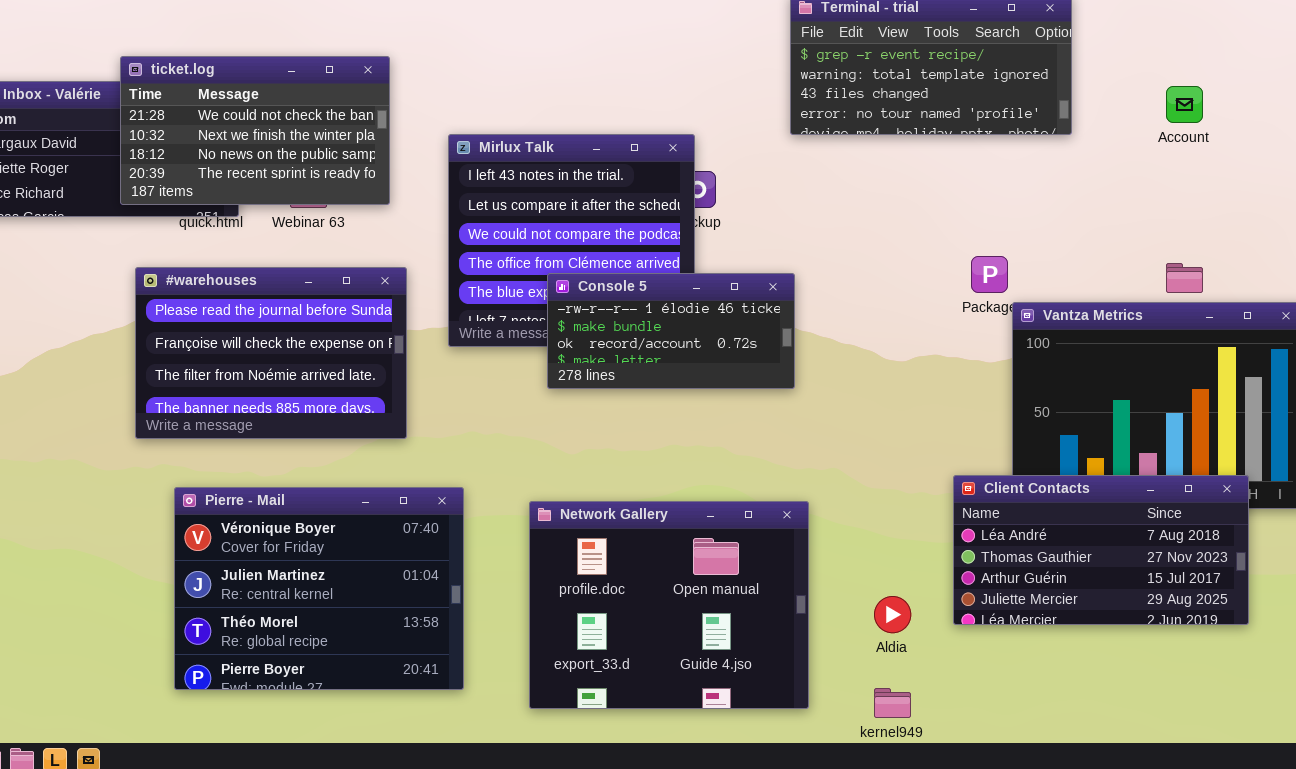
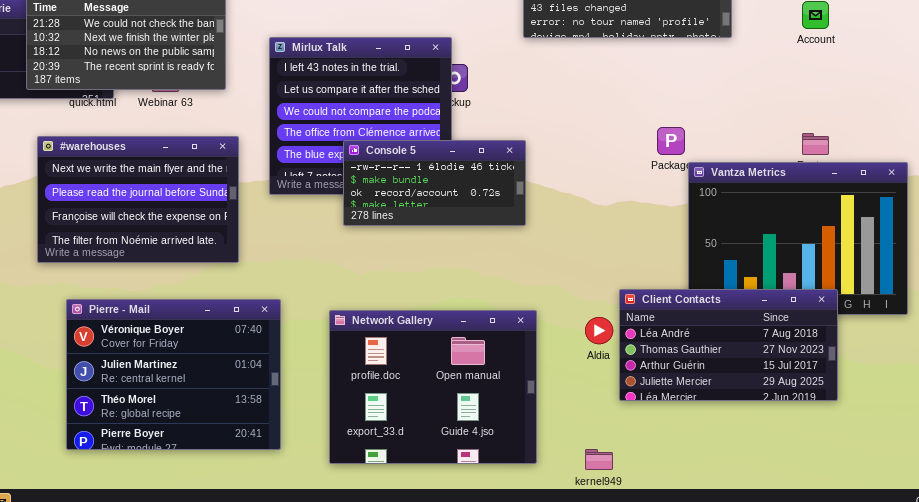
#warehouses: [135,267,407,439] -> [37,136,239,263], scrolled up 1 row
Client Contacts: [953,475,1249,625] -> [619,289,838,401], moved
Aldia: [874,596,911,633] -> [585,317,613,344], moved

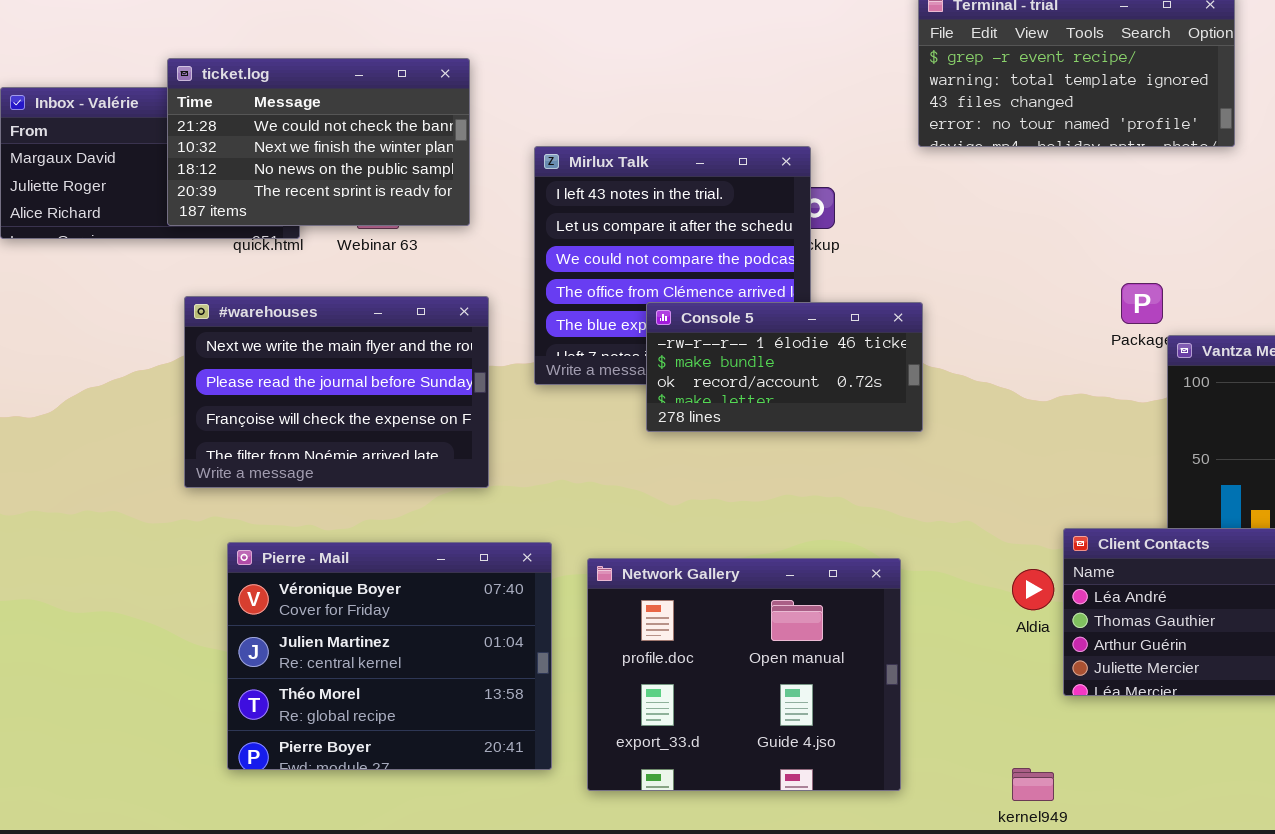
Network Gallery: [329,310,537,464] -> [587,558,901,791], moved

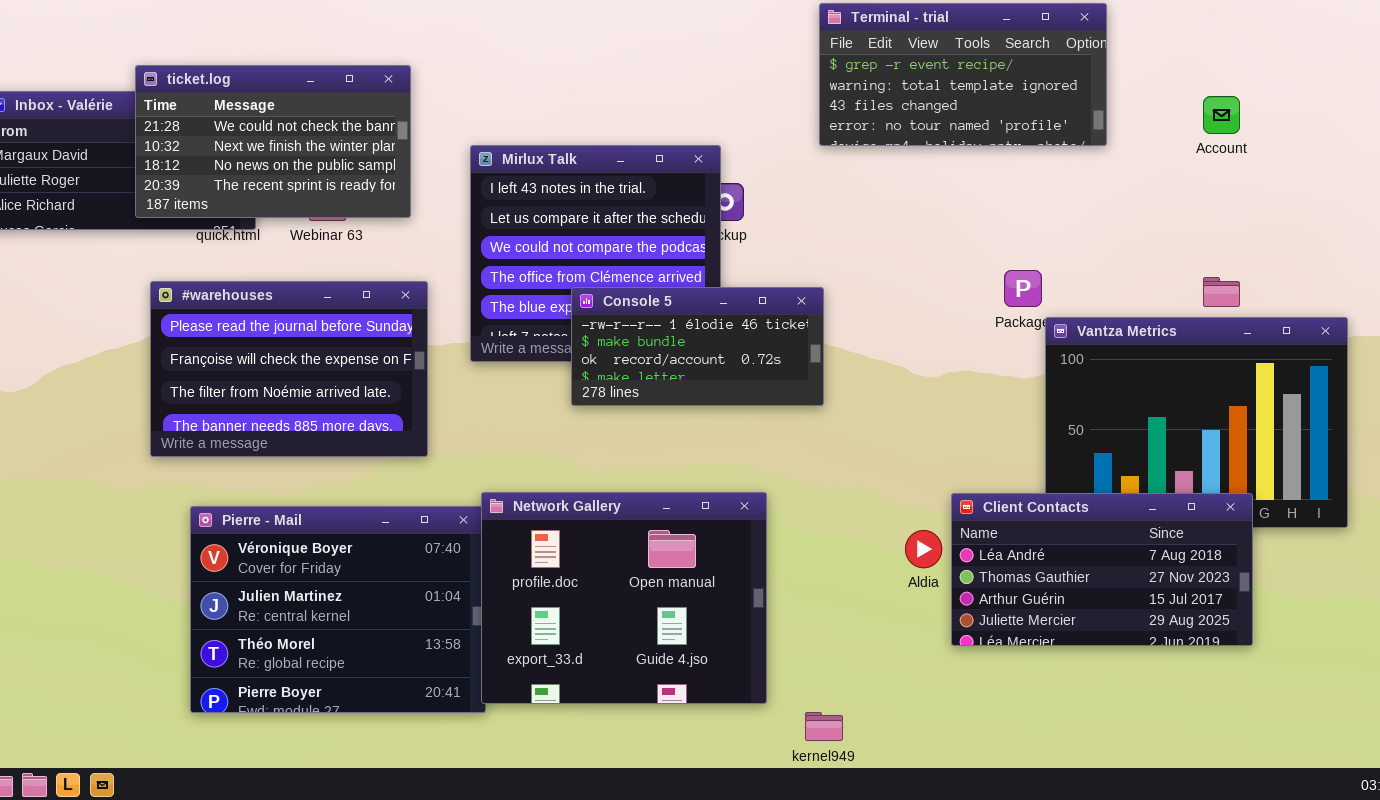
#warehouses: [184,296,489,488] -> [150,281,428,457], scrolled down 1 row
Network Gallery: [587,558,901,791] -> [481,492,767,704], moved
kernel949: [1012,768,1054,801] -> [805,712,843,741], moved

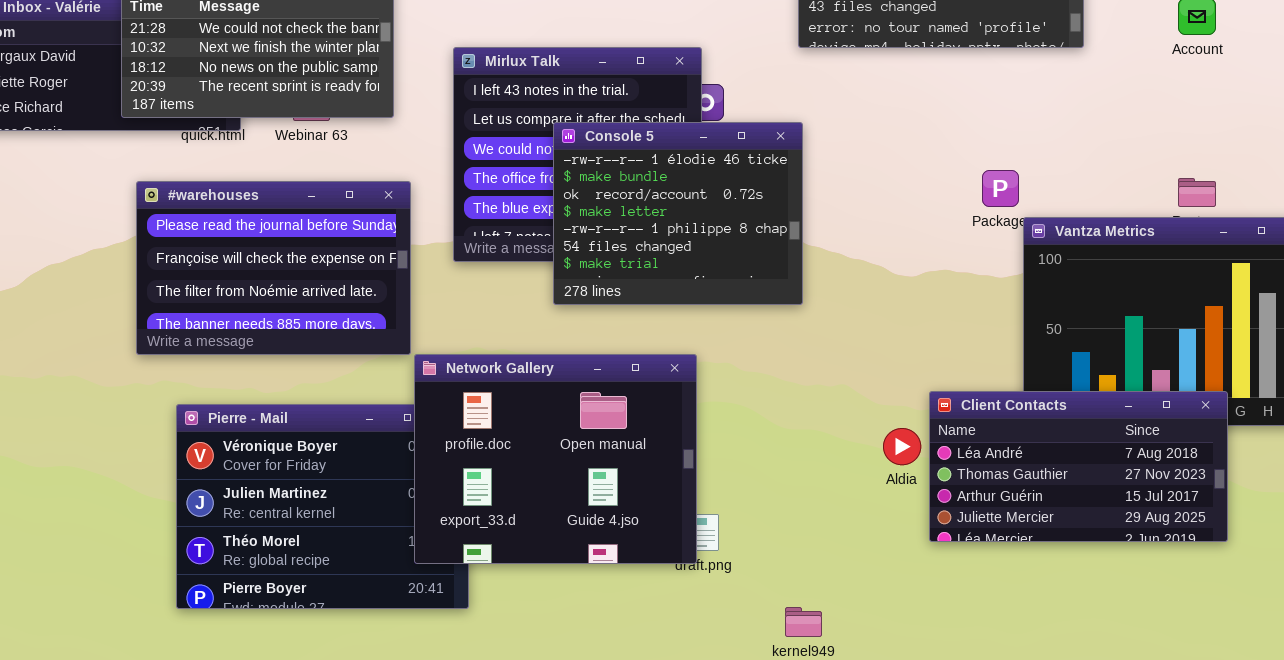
Console 5: [571,287,824,406] -> [553,122,803,305], resized
Network Gallery: [481,492,767,704] -> [414,354,697,564], moved

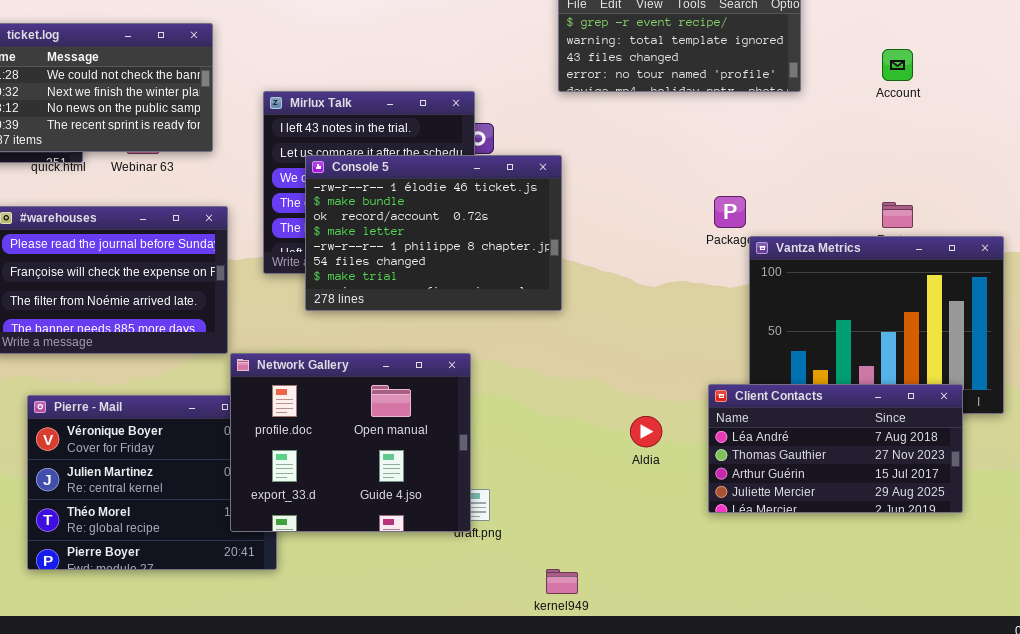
Console 5: [553,122,803,305] -> [305,155,562,311], resized
Client Contacts: [929,391,1228,542] -> [708,384,963,513], moved

